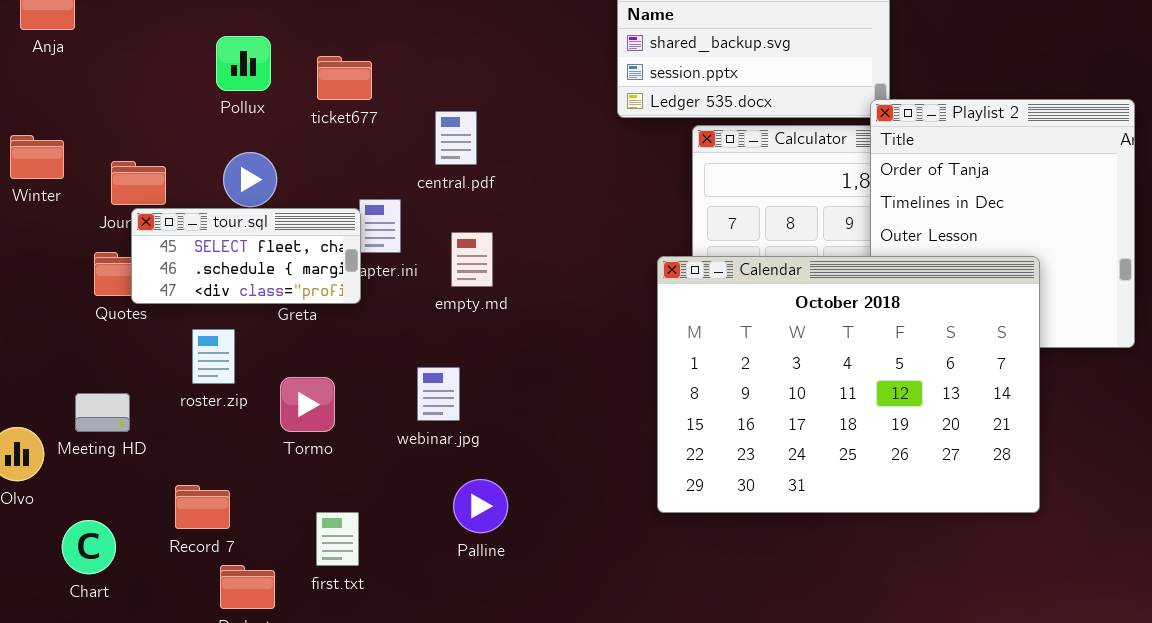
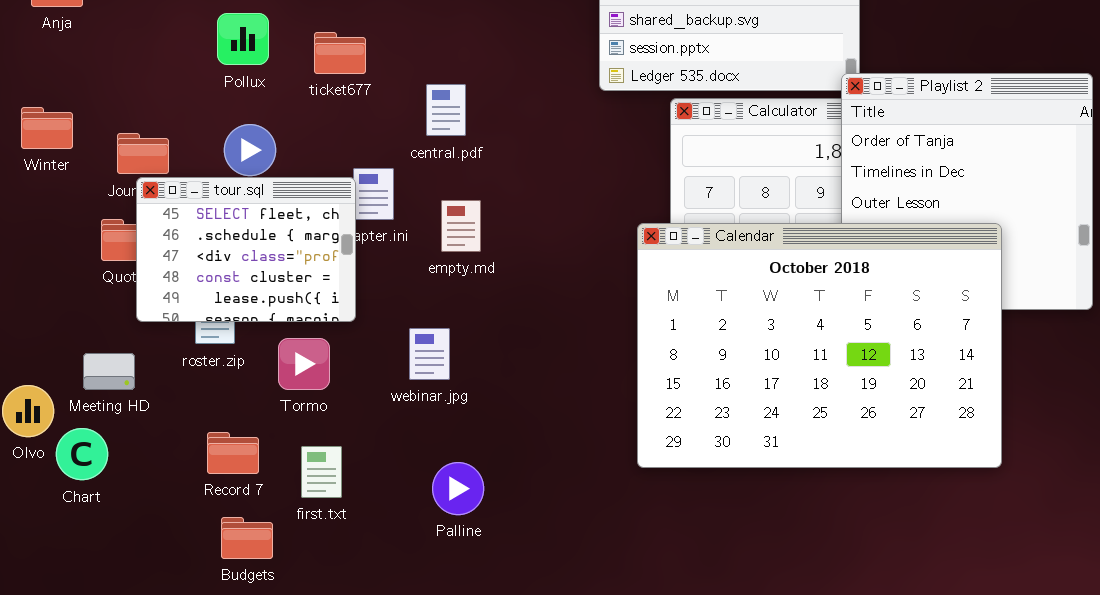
tour.sql: [131,208,361,304] -> [136,177,356,322], resized
Palline: [453,479,508,533] -> [432,462,484,515], moved
Record 7: [175,485,230,529] -> [207,432,259,474], moved
first.txt: [316,512,359,566] -> [301,446,342,498], moved
Chart: [62,520,116,574] -> [56,428,108,480], moved

